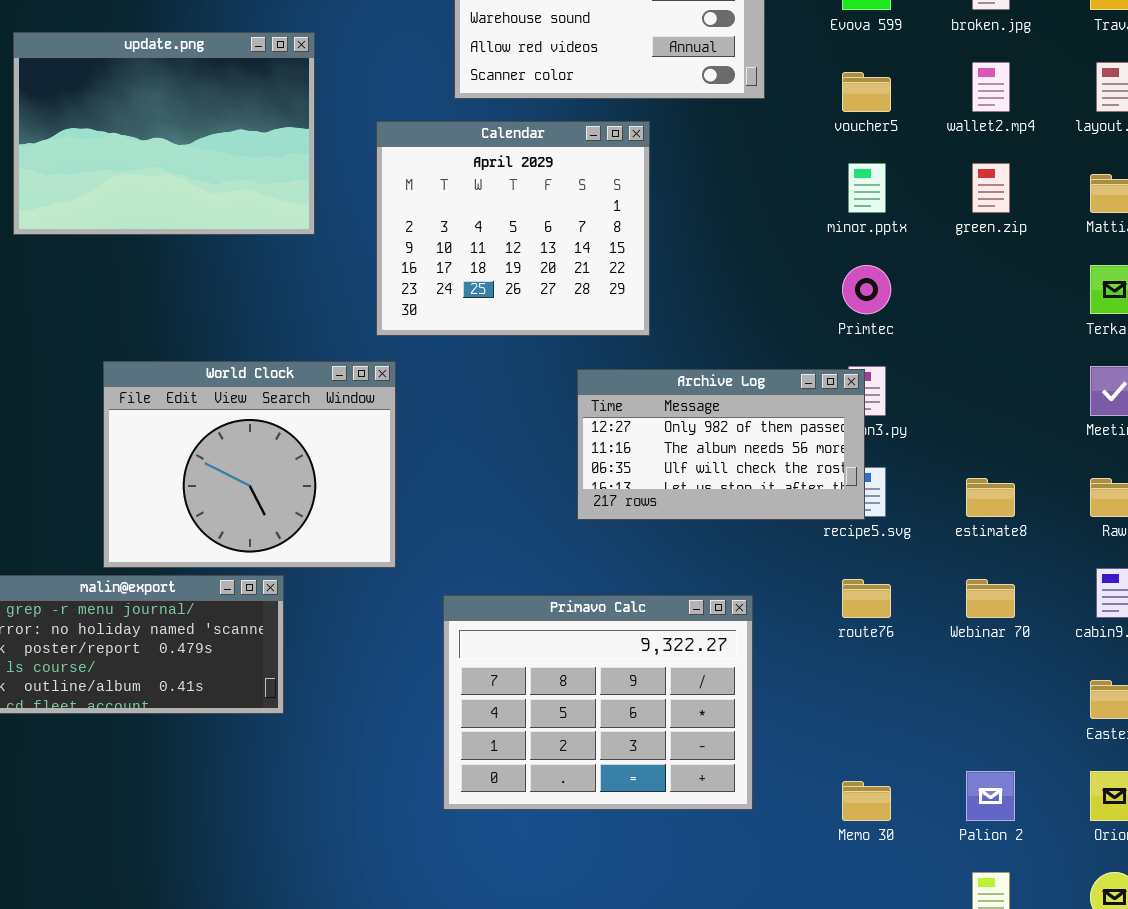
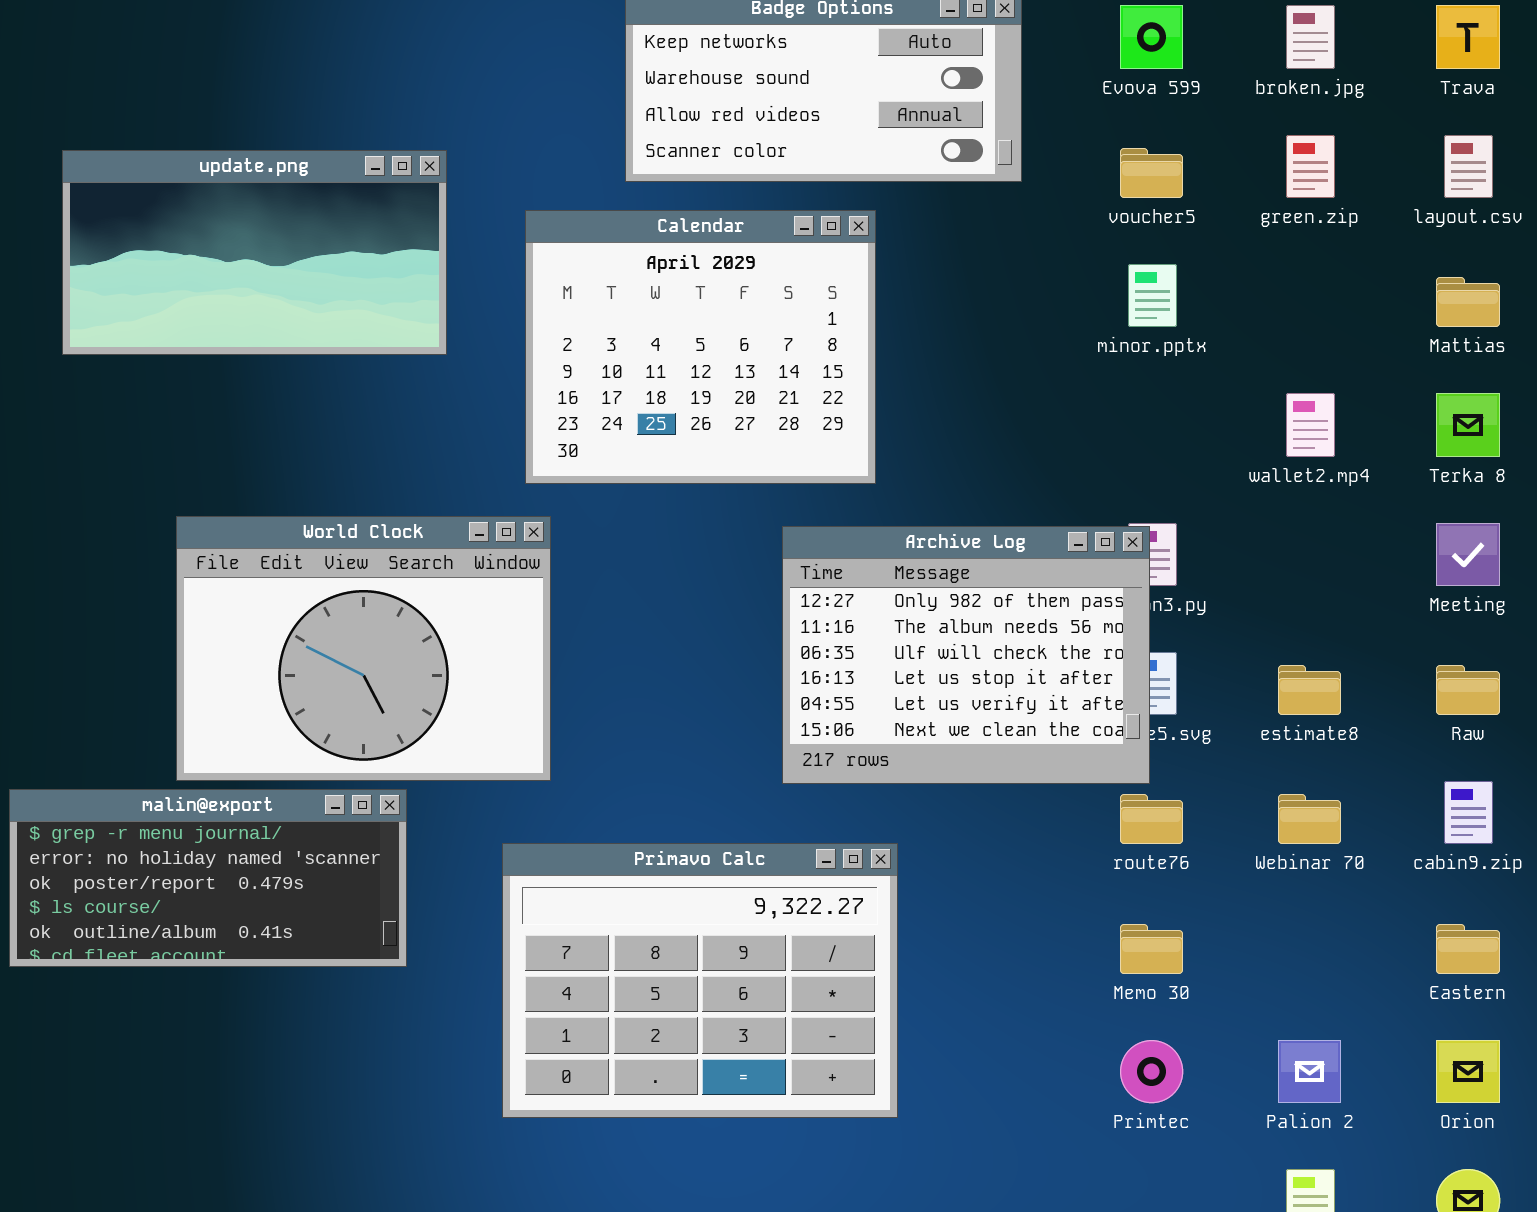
update.png: [13,32,315,235] -> [62,150,447,355], resized
wallet2.mp4: [972,62,1010,112] -> [1286,393,1335,457], moved
green.zip: [972,163,1010,213] -> [1286,135,1335,198], moved
Primtec: [842,265,891,314] -> [1120,1040,1183,1103], moved
Archive Log: [577,369,865,520] -> [782,526,1150,784], resized
Primavo Calc: [443,595,753,810] -> [502,843,898,1118], moved
Memo 30: [842,781,891,821] -> [1120,924,1183,974], moved

